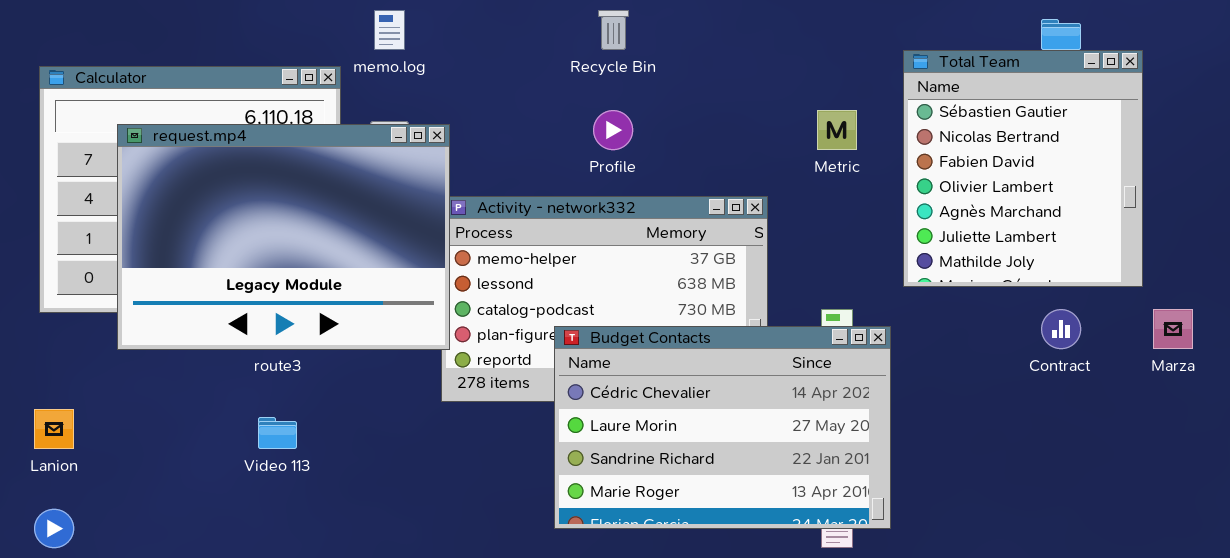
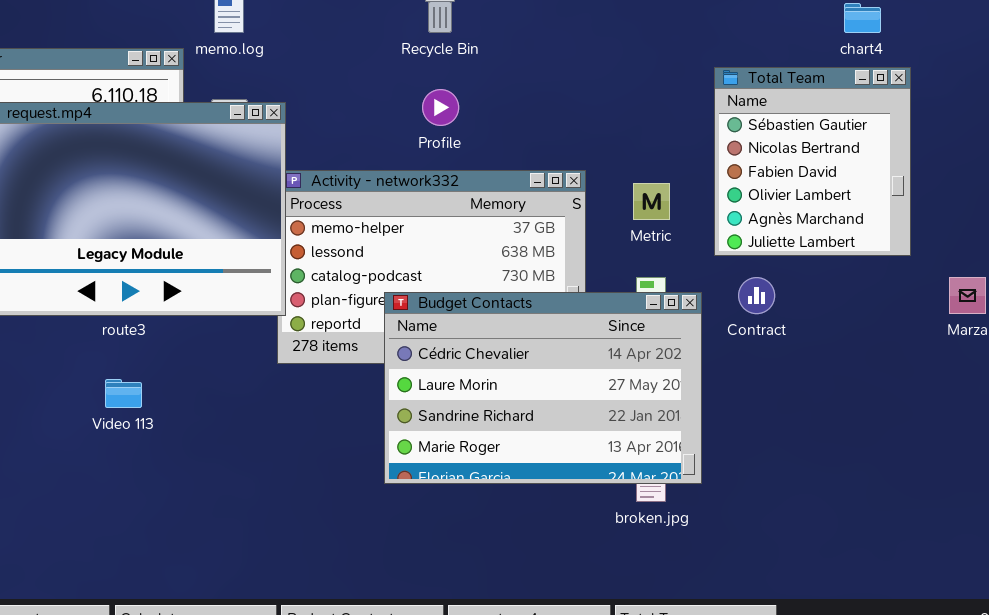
Total Team: [903,50,1143,287] -> [714,67,911,256], resized
Metric: [817,110,857,150] -> [633,183,670,220], moved
Contract: [1041,309,1081,349] -> [738,277,775,314], moved

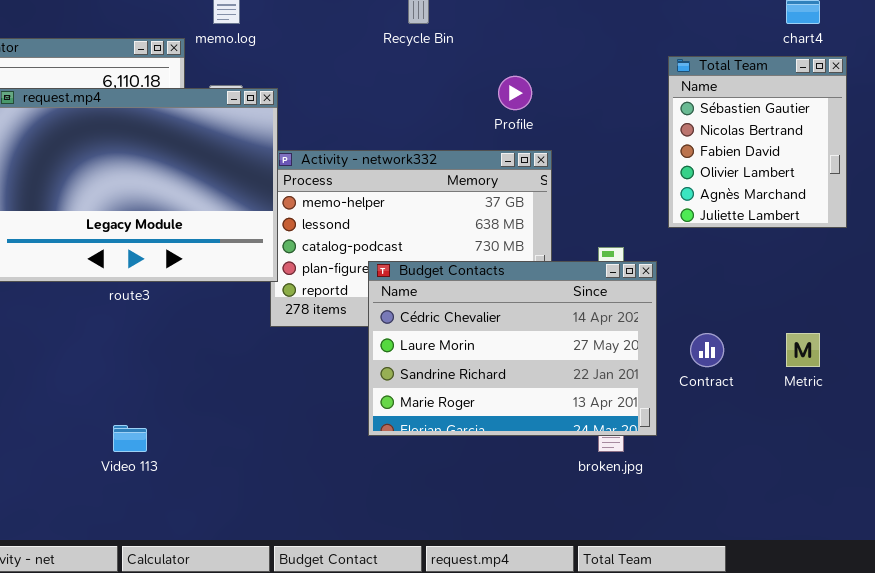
Profile: [422,89,459,126] -> [498,76,532,110], moved
Metric: [633,183,670,220] -> [786,333,820,367], moved
Contract: [738,277,775,314] -> [690,333,724,367], moved
Video 113: [105,379,142,408] -> [113,425,147,452], moved

